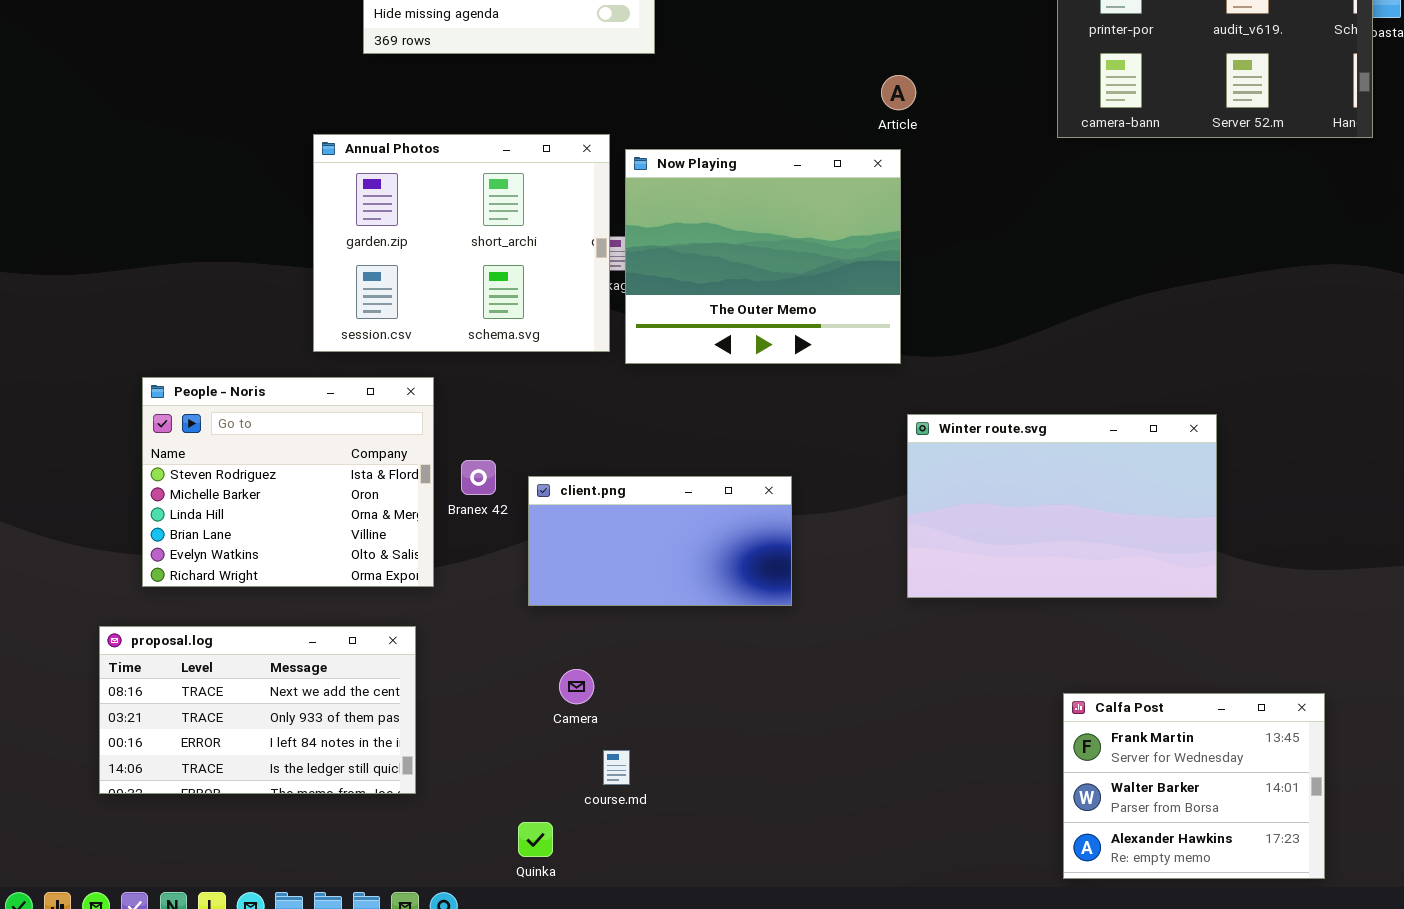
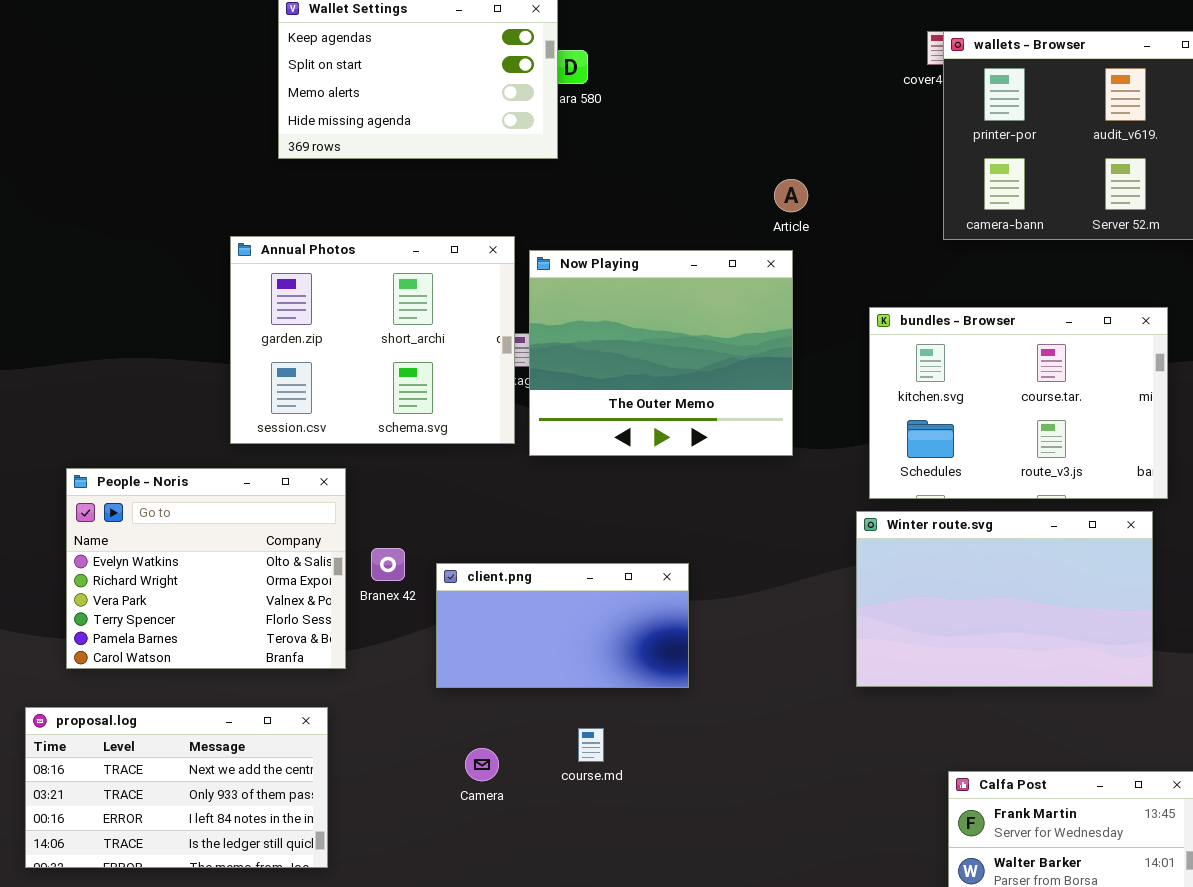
bundles - Browser: none -> [869,307,1168,499], opened
People - Noris: [142,377,434,587] -> [66,468,346,669], scrolled down 4 rows
Winter route.svg: [907,414,1217,598] -> [856,511,1153,687], moved
course.md: [603,750,630,785] -> [578,728,604,762], moved

